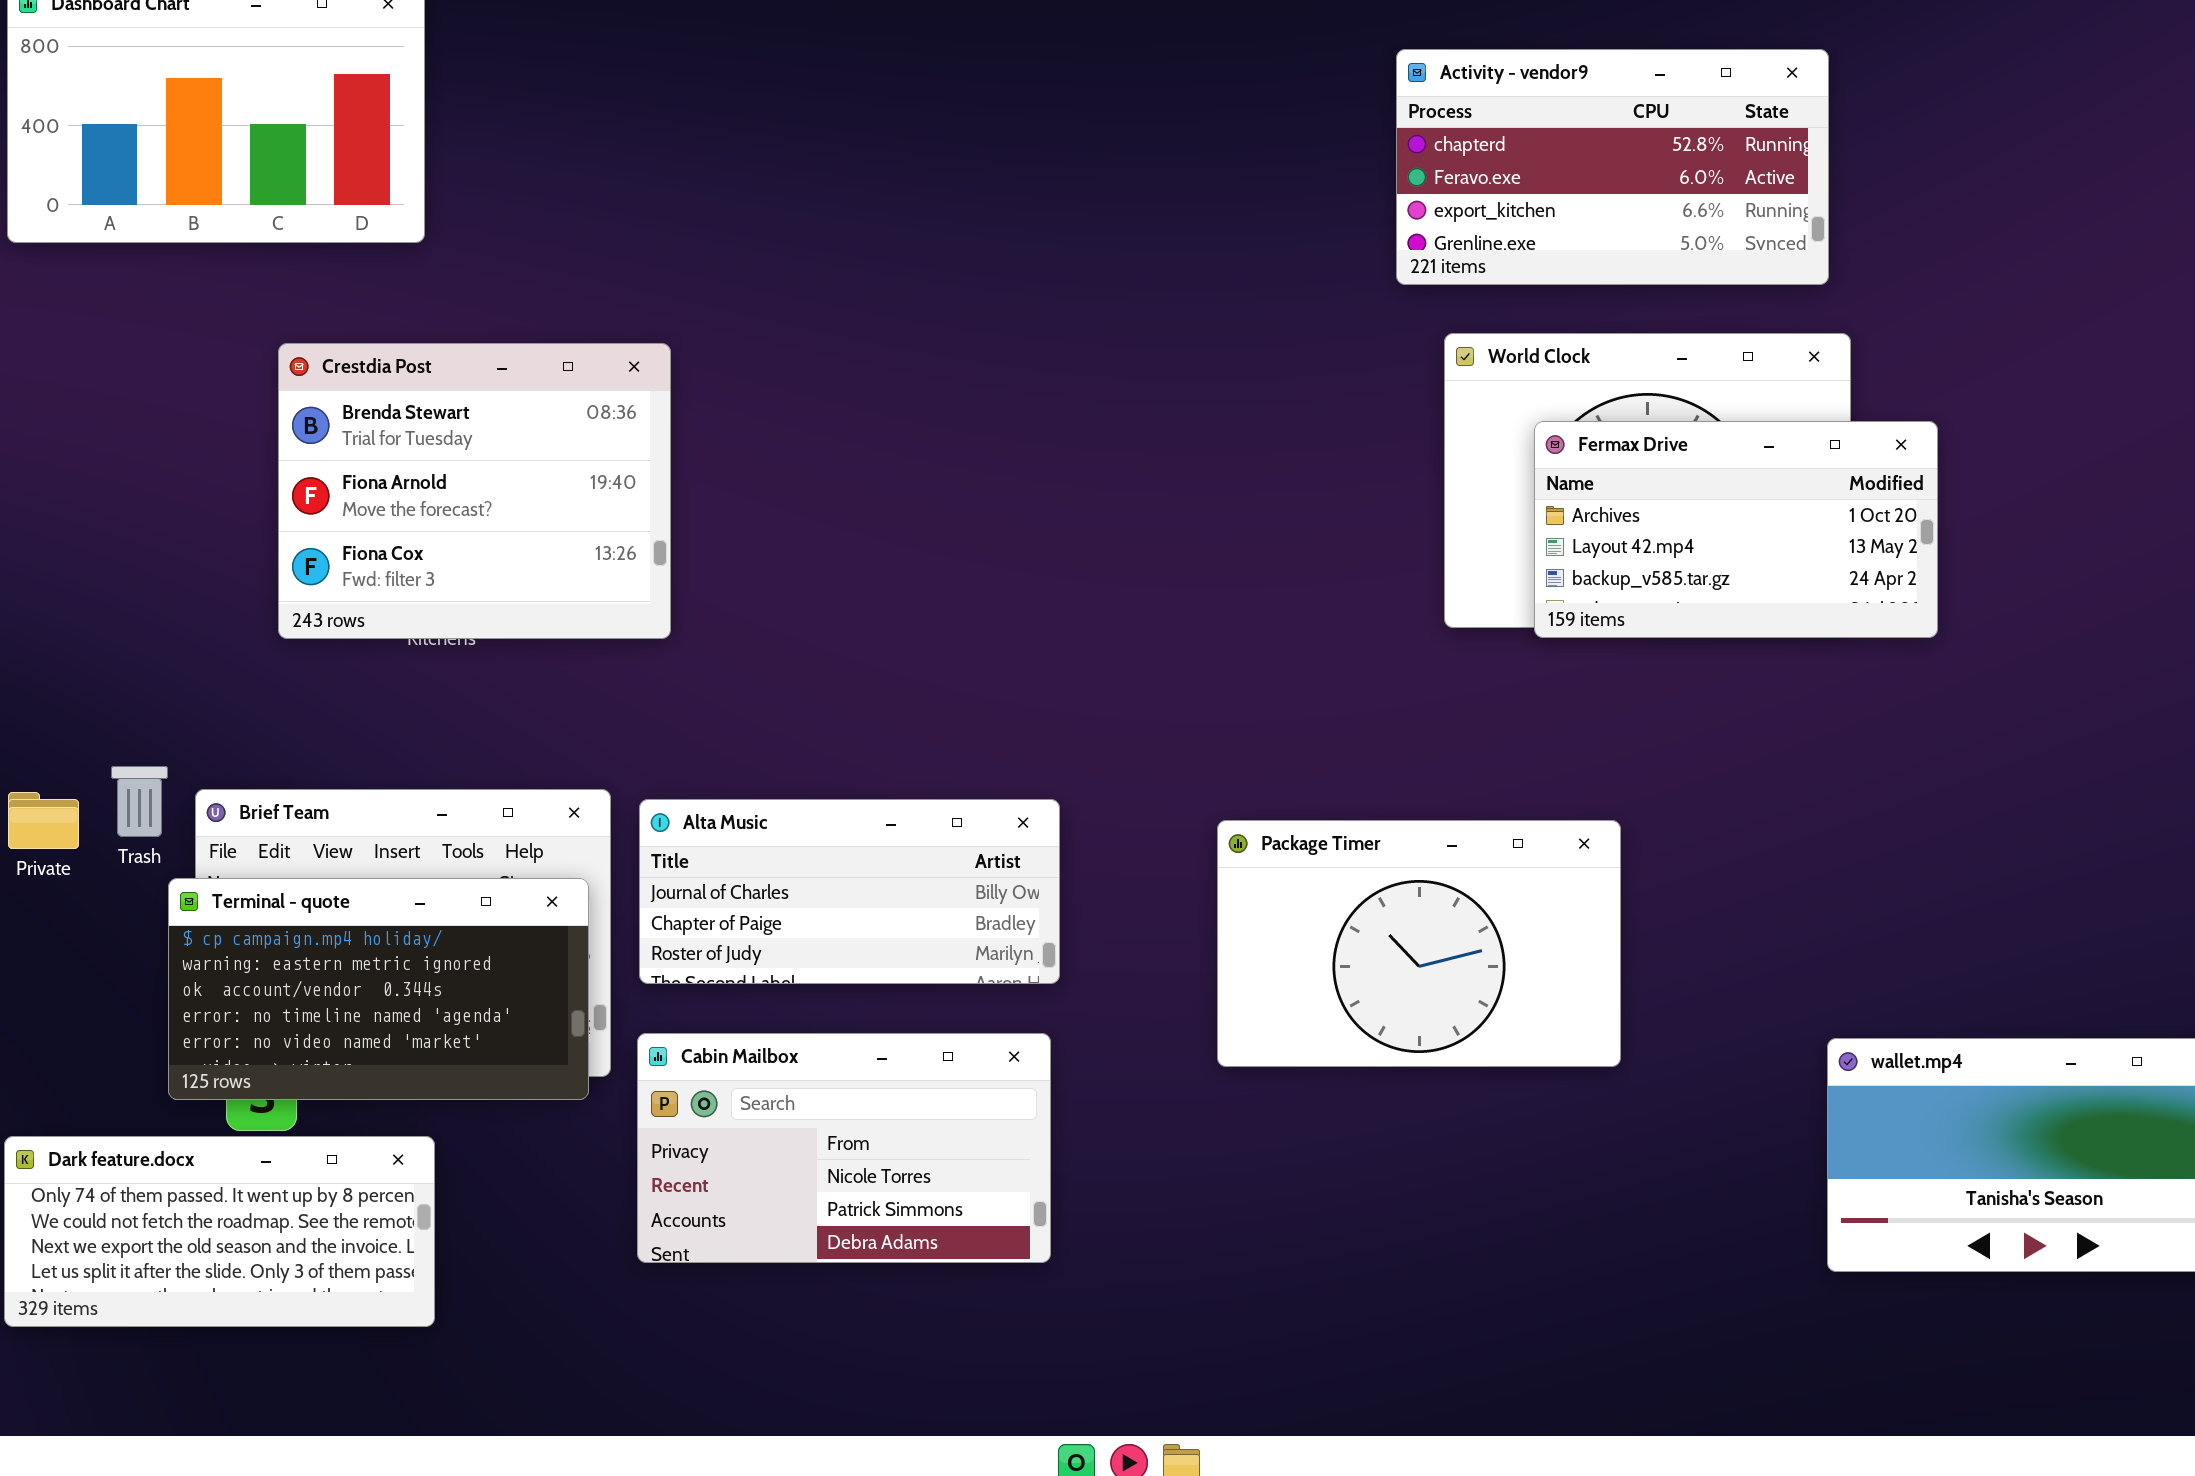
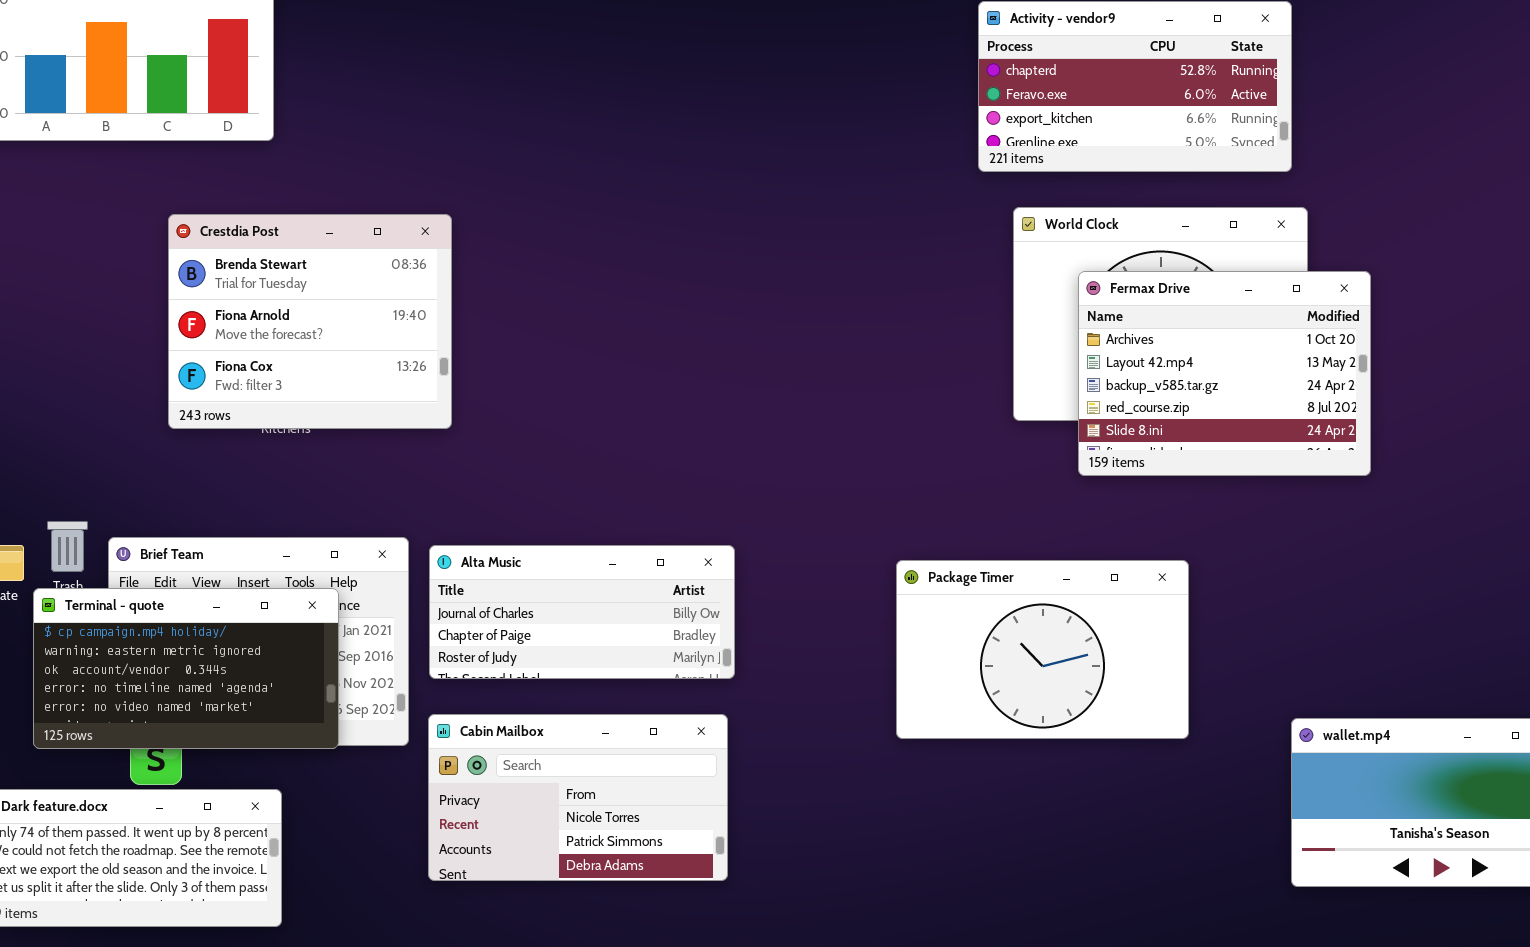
Fermax Drive: [1534,421,1938,638] -> [1078,271,1371,476], resized
Package Timer: [1217,820,1621,1067] -> [896,560,1189,739], moved
Terminal - quote: [168,878,589,1100] -> [33,588,339,749], moved

